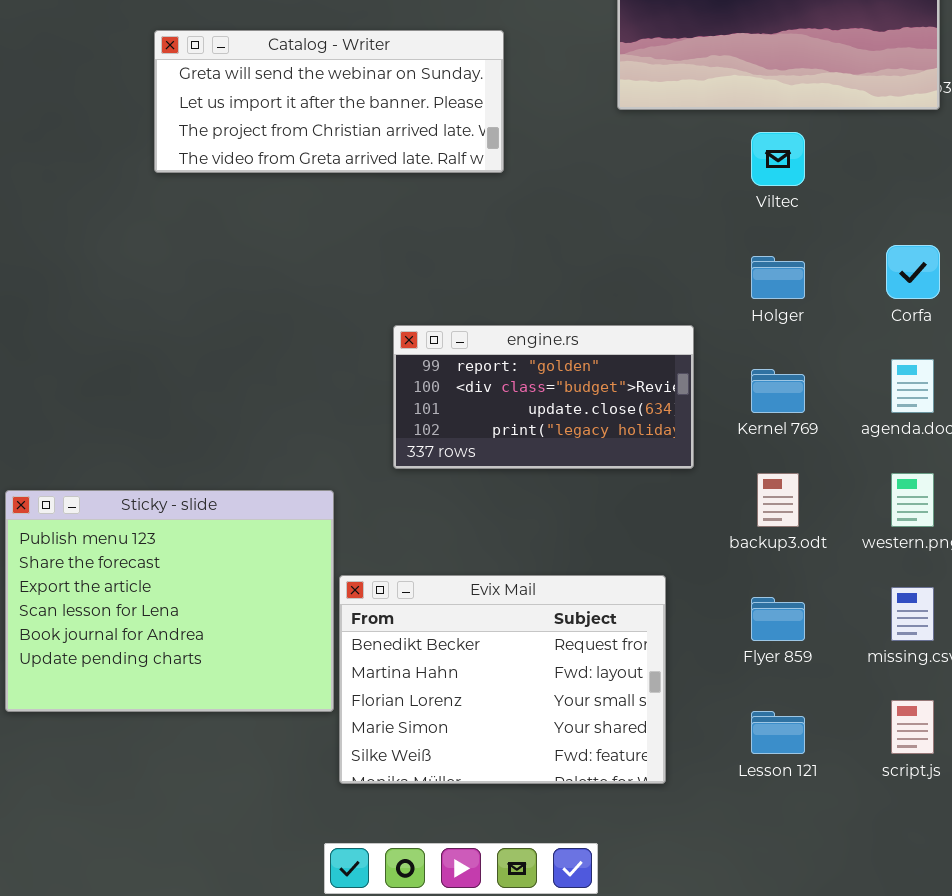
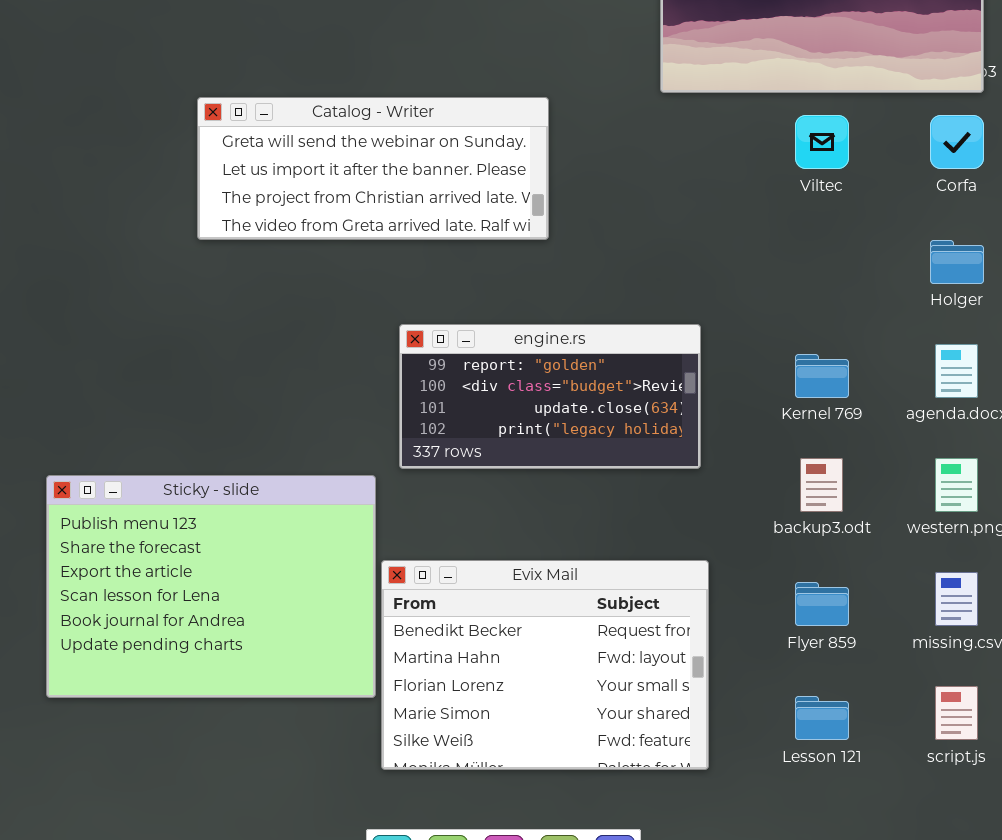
Catalog - Writer: [154,30,504,173] -> [197,97,549,240], moved
Corfa: [886,245,940,299] -> [930,115,984,169], moved
Holger: [751,256,805,299] -> [930,240,984,284], moved
engine.rs: [393,325,694,469] -> [399,324,701,469], moved

